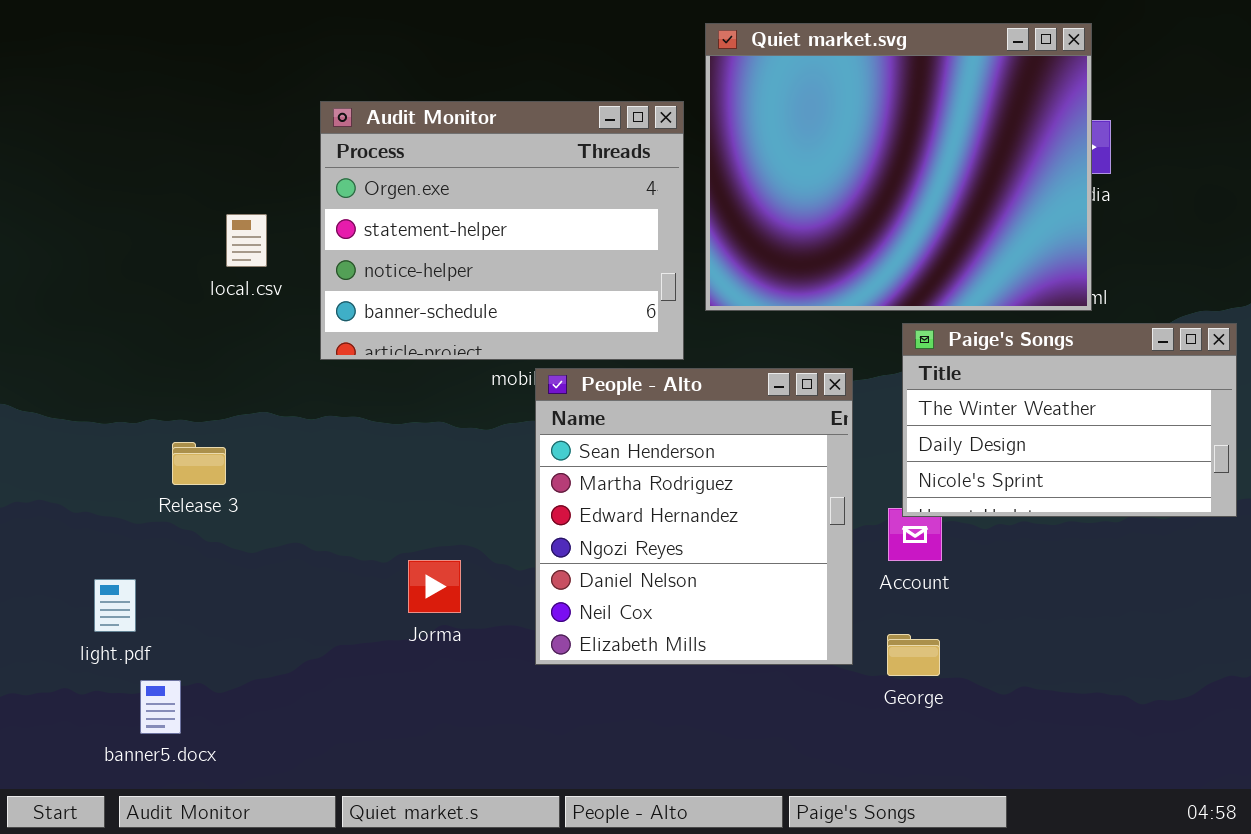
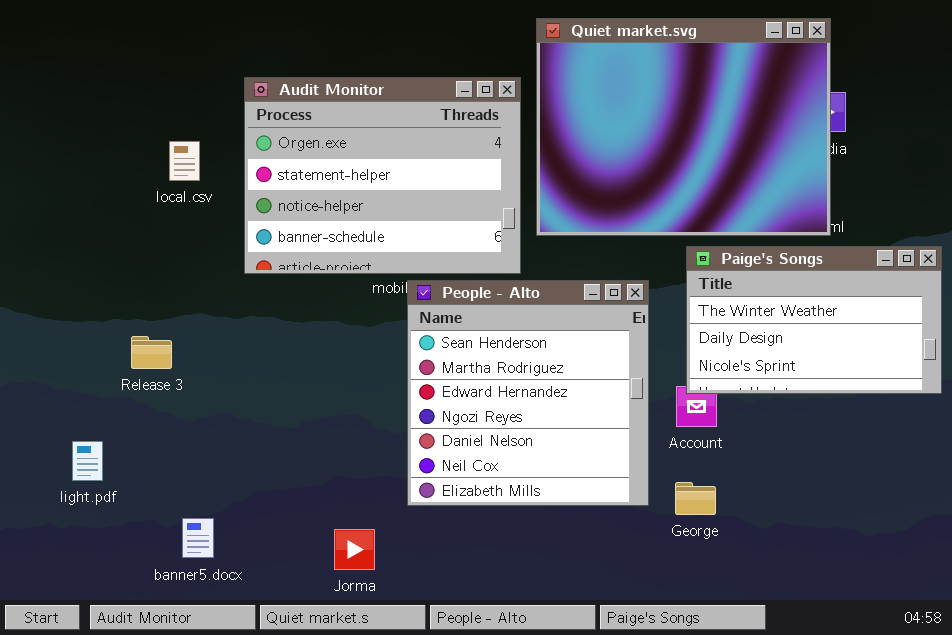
local.csv: [226,214,267,267] -> [169,141,200,181], moved
Jorma: [408,560,461,613] -> [334,529,375,570], moved
banner5.docx: [140,680,181,734] -> [182,518,214,558], moved

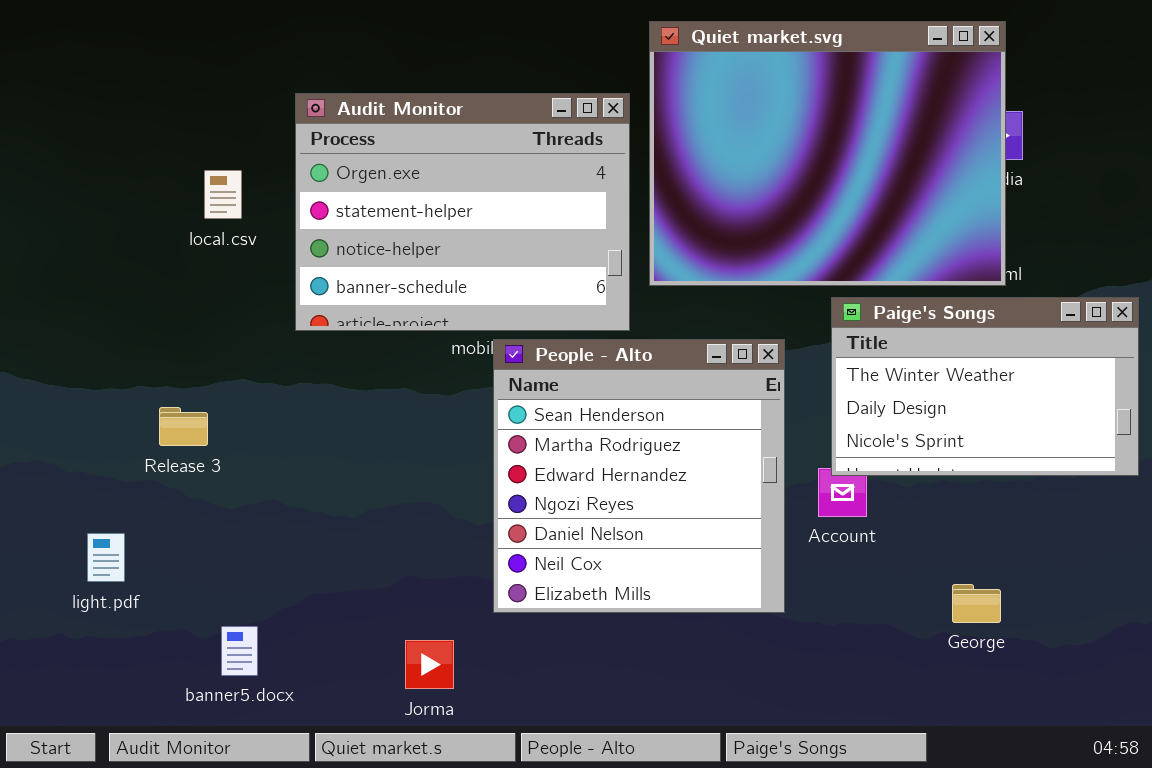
George: [675,482,716,515] -> [952,584,1001,623], moved

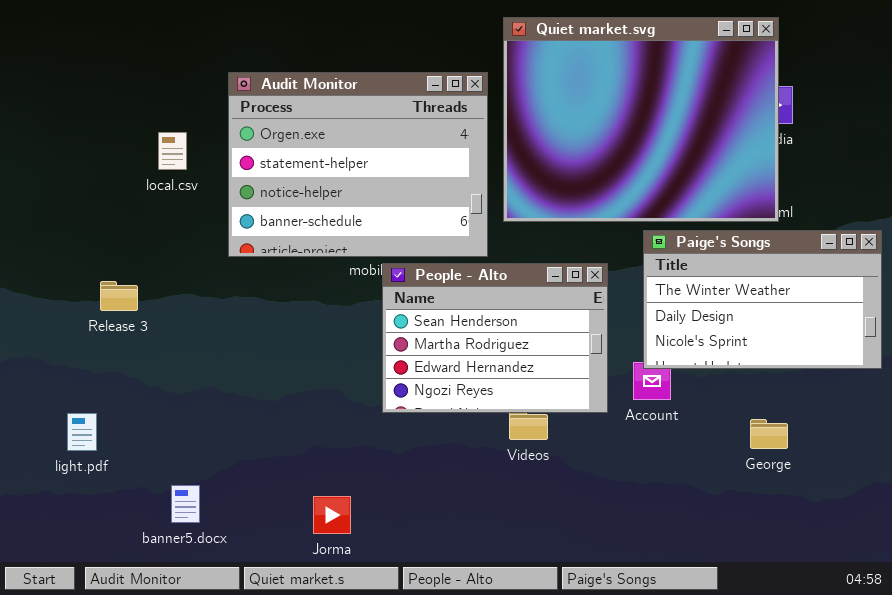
People - Alto: [493,339,785,613] -> [382,263,608,413], resized
Release 3: [159,407,208,446] -> [100,281,138,311], moved
George: [952,584,1001,623] -> [750,419,788,449], moved

